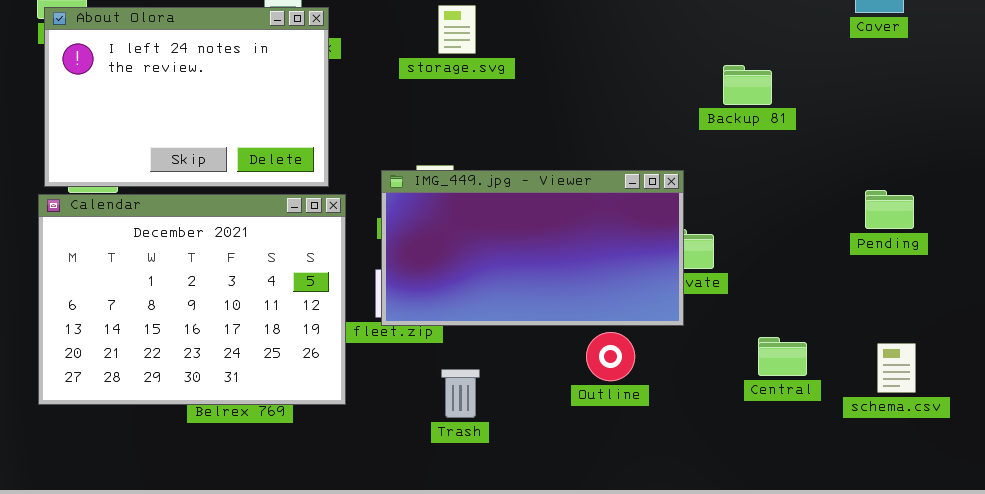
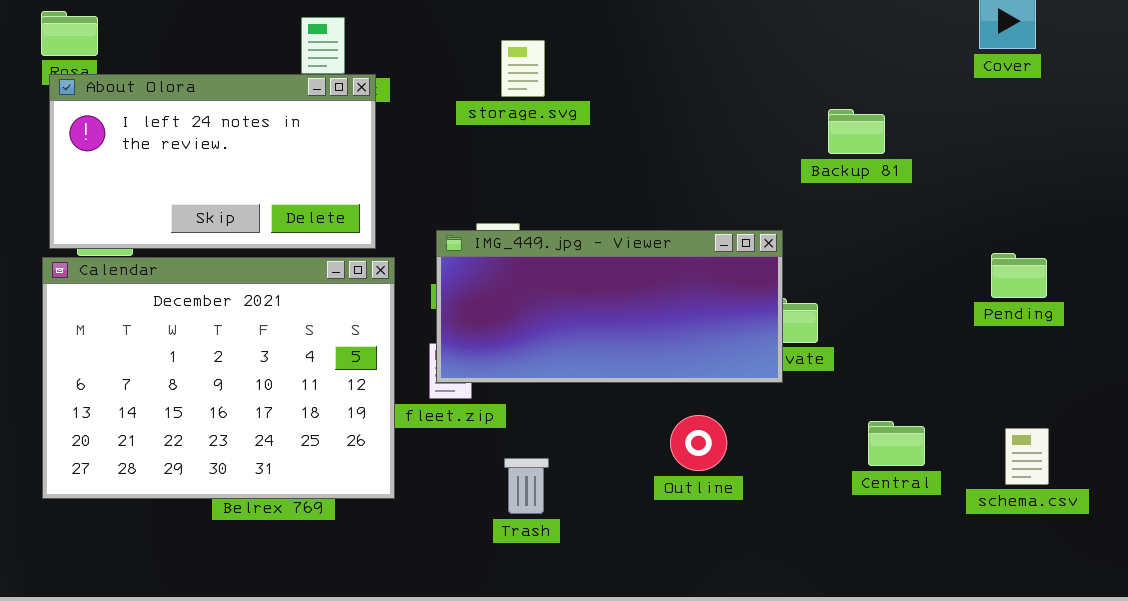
About Olora: [44,7,329,187] -> [49,74,376,249], resized
IMG_449.jpg - Viewer: [381,170,684,326] -> [436,230,783,383], resized

